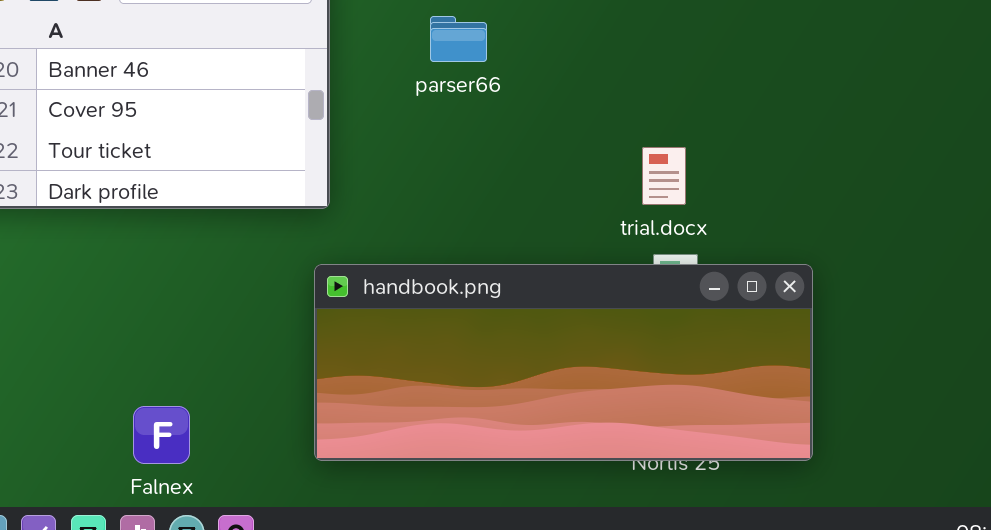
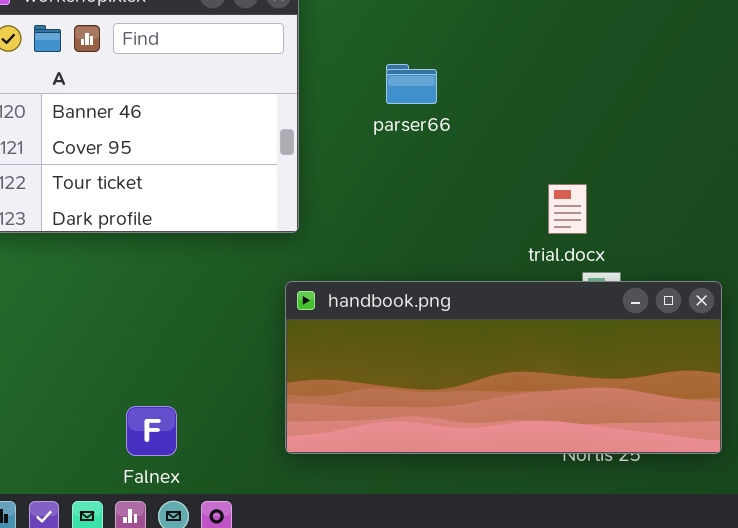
trial.docx: [642,147,686,205] -> [548,184,587,234], moved

